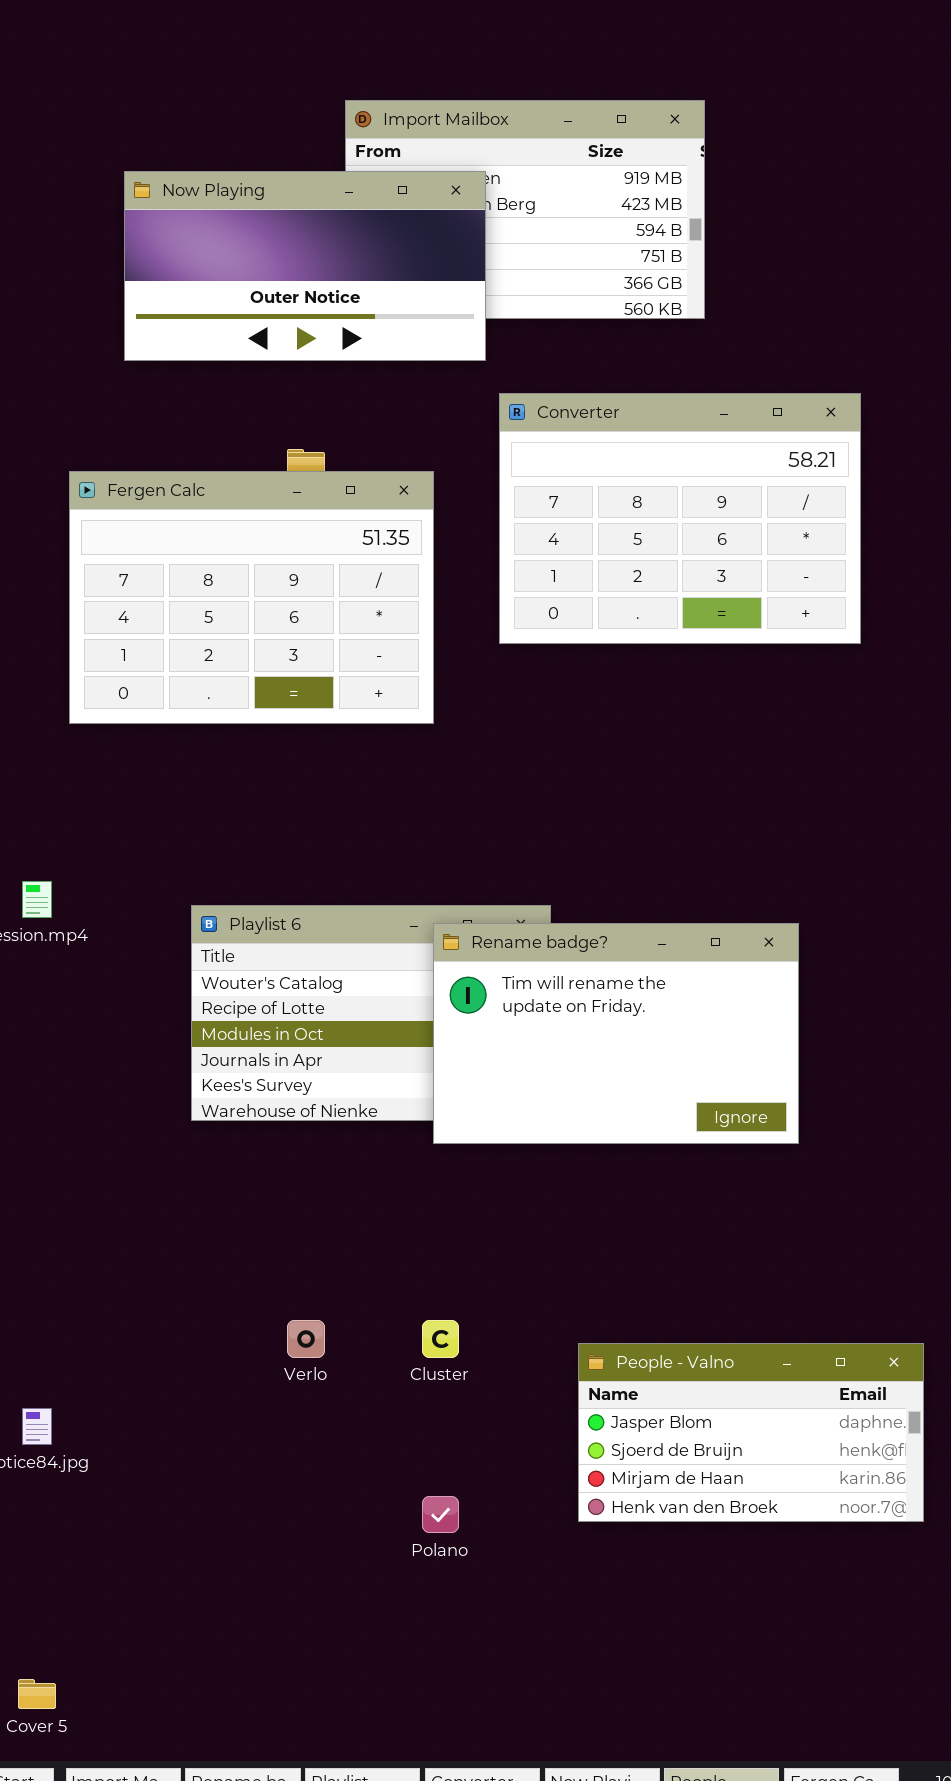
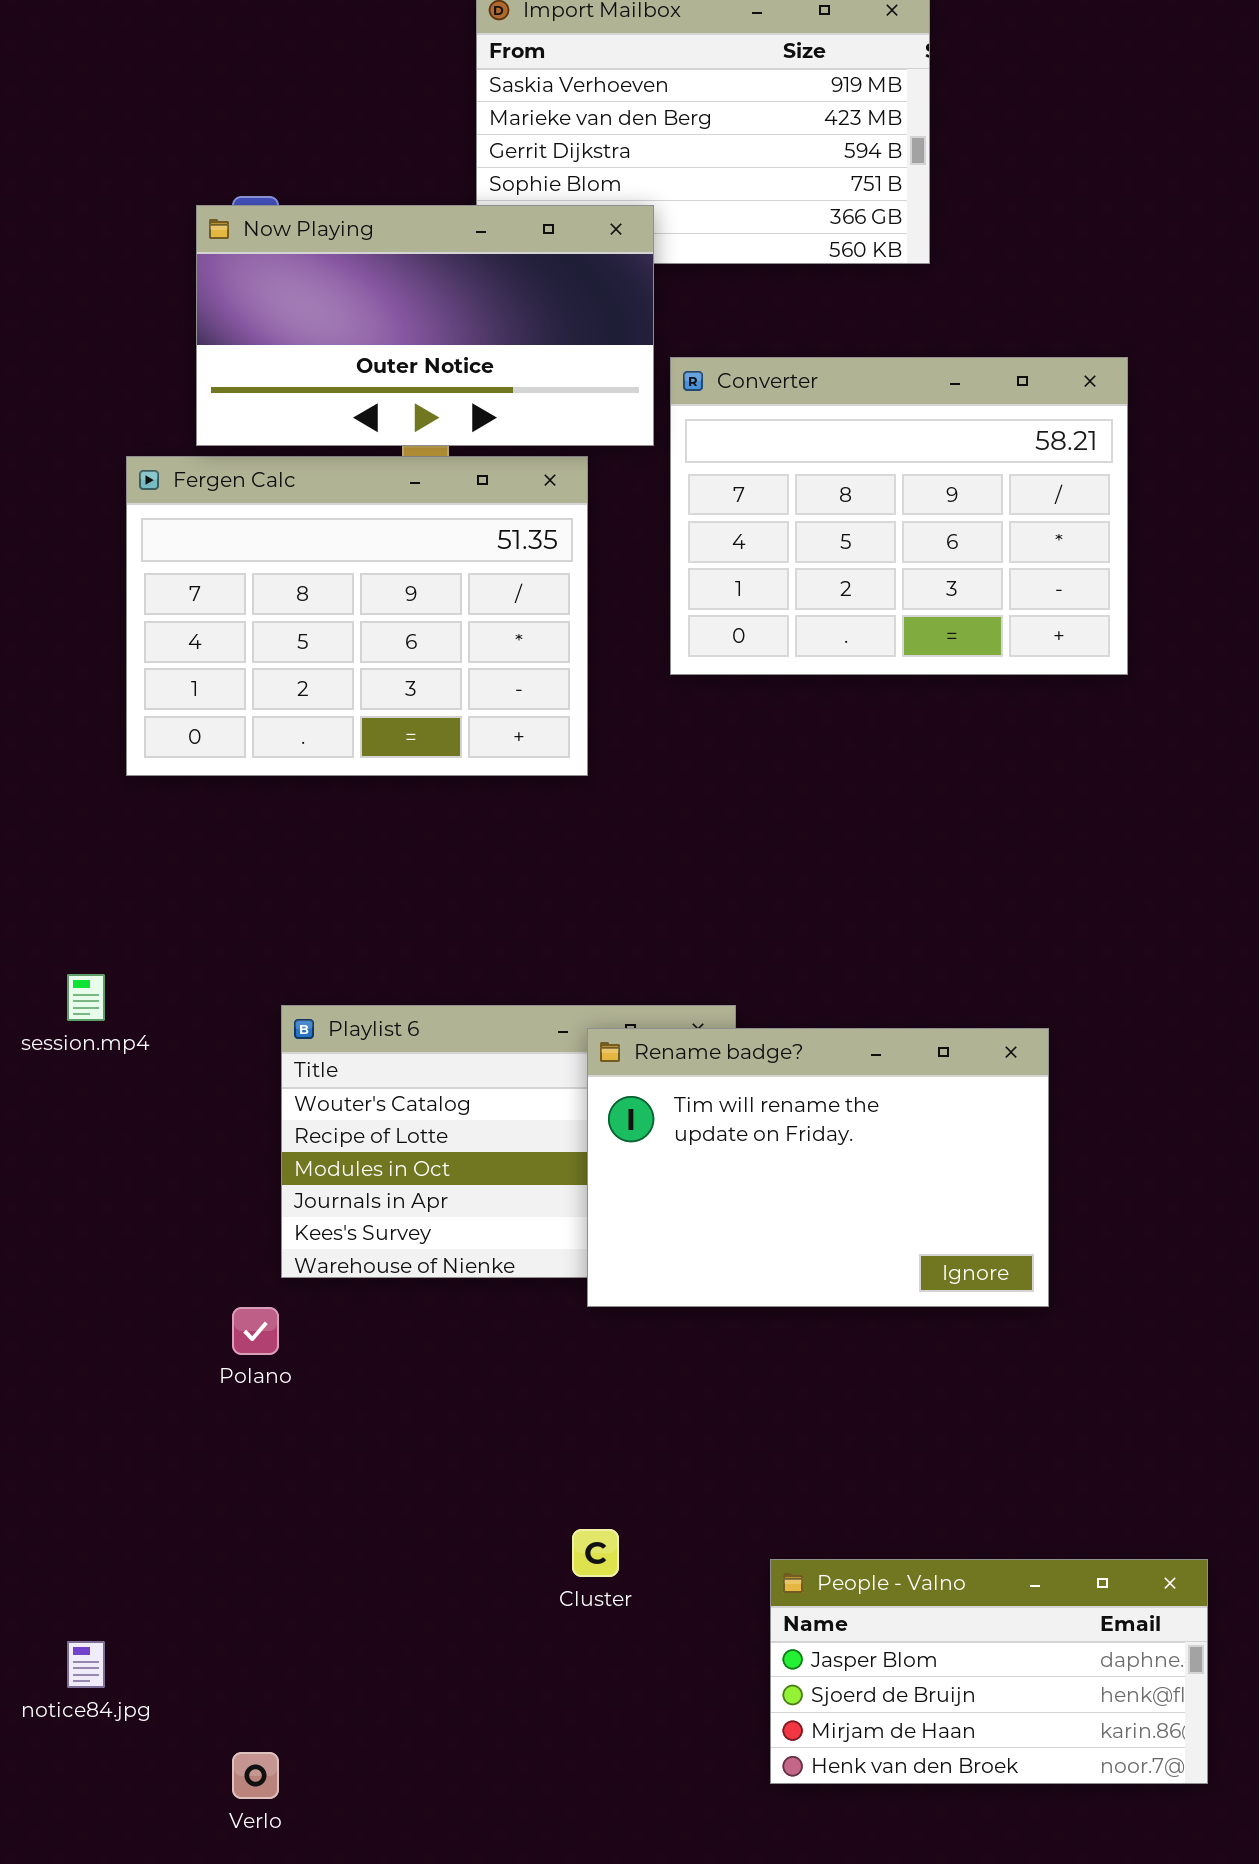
Now Playing: [124,171,486,361] -> [196,205,654,446], moved
Verlo: [287,1320,325,1358] -> [232,1752,279,1799], moved
Polano: [422,1496,459,1533] -> [232,1307,279,1355], moved

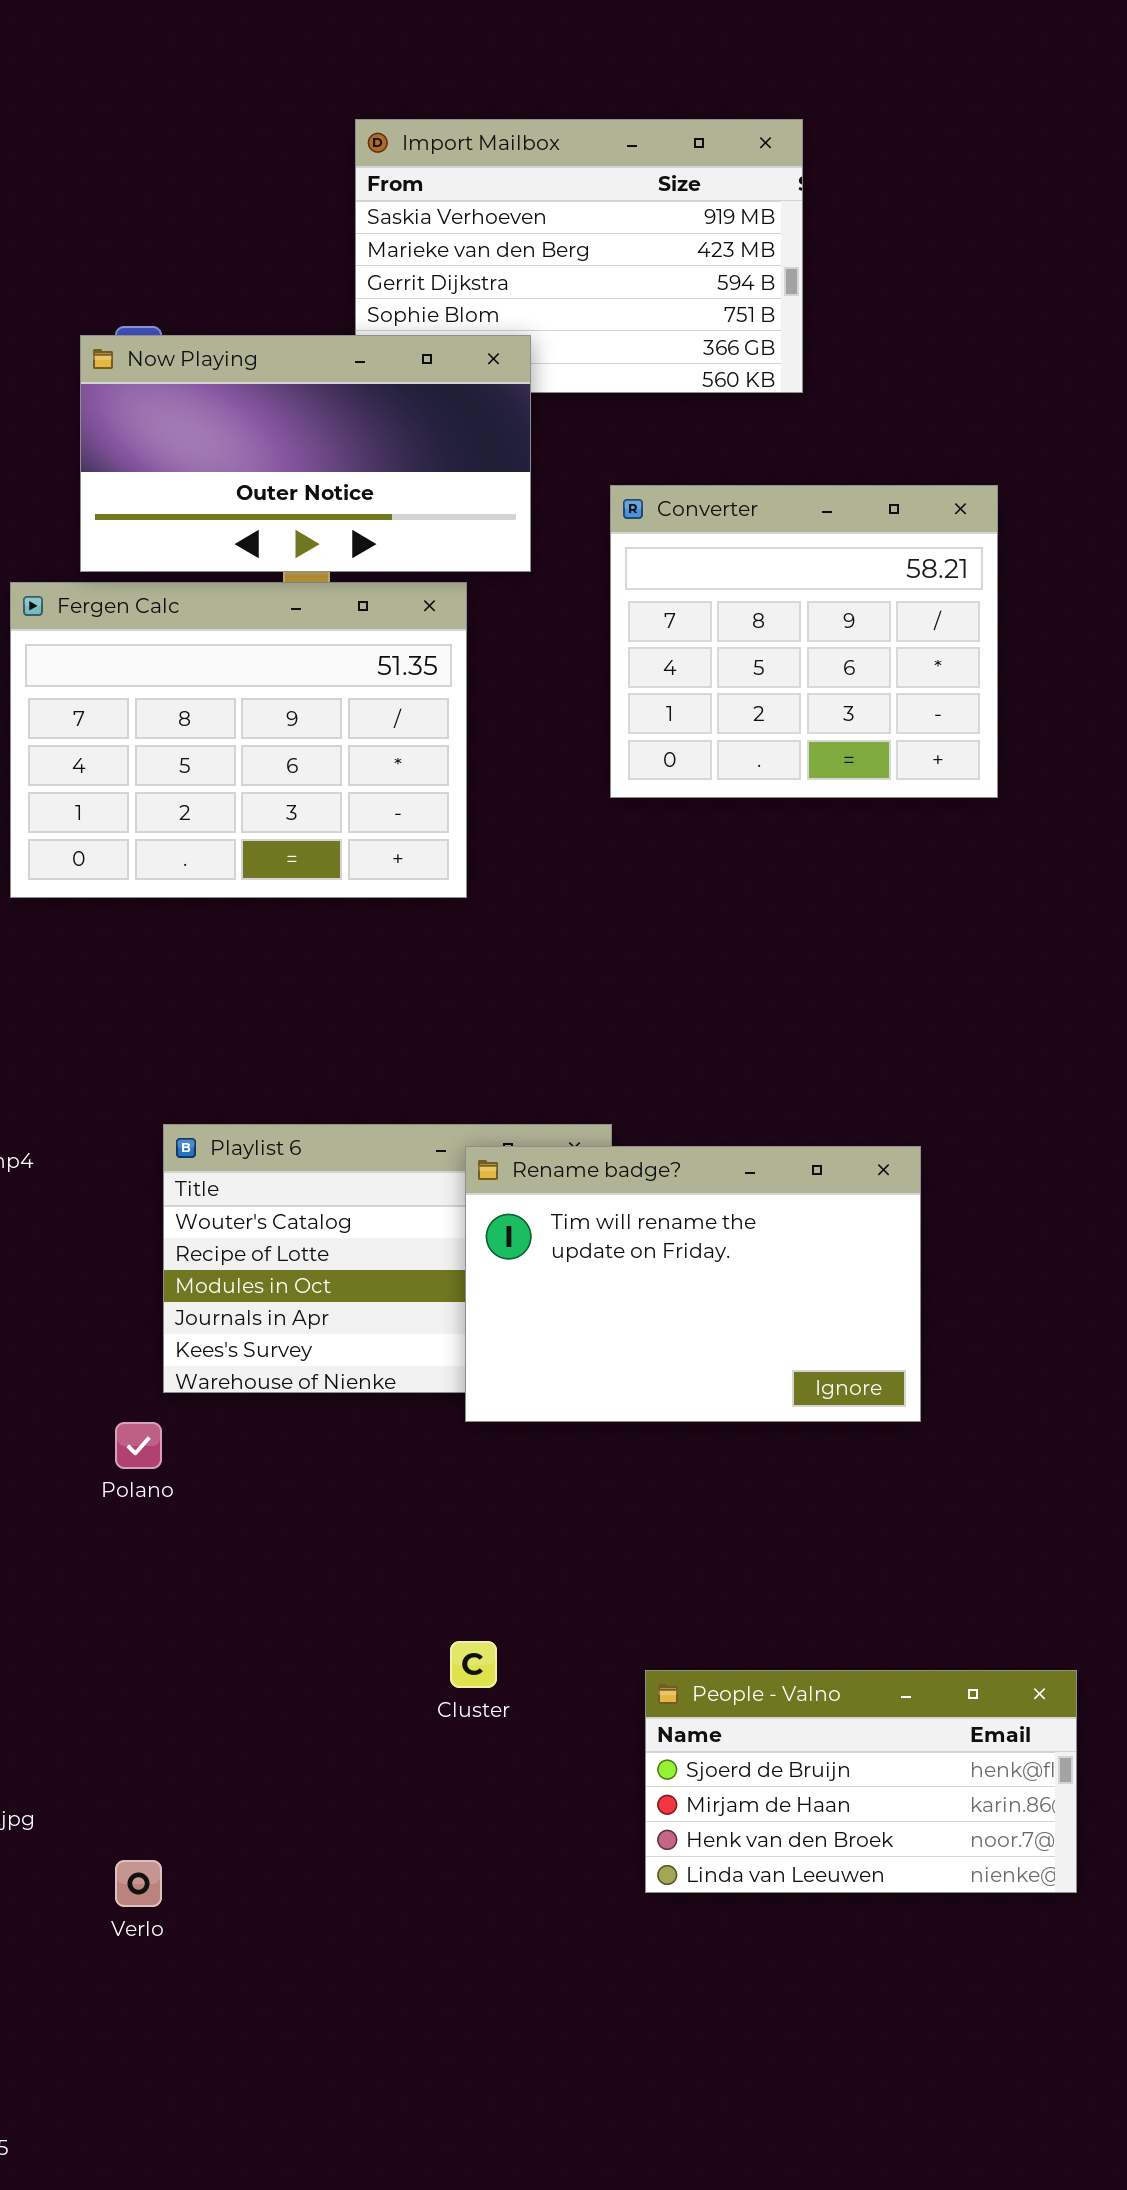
Converter: [670,357,1128,675] -> [610,485,998,798], resized
People - Valno: [770,1559,1208,1784] -> [645,1670,1077,1893], scrolled down 1 row

